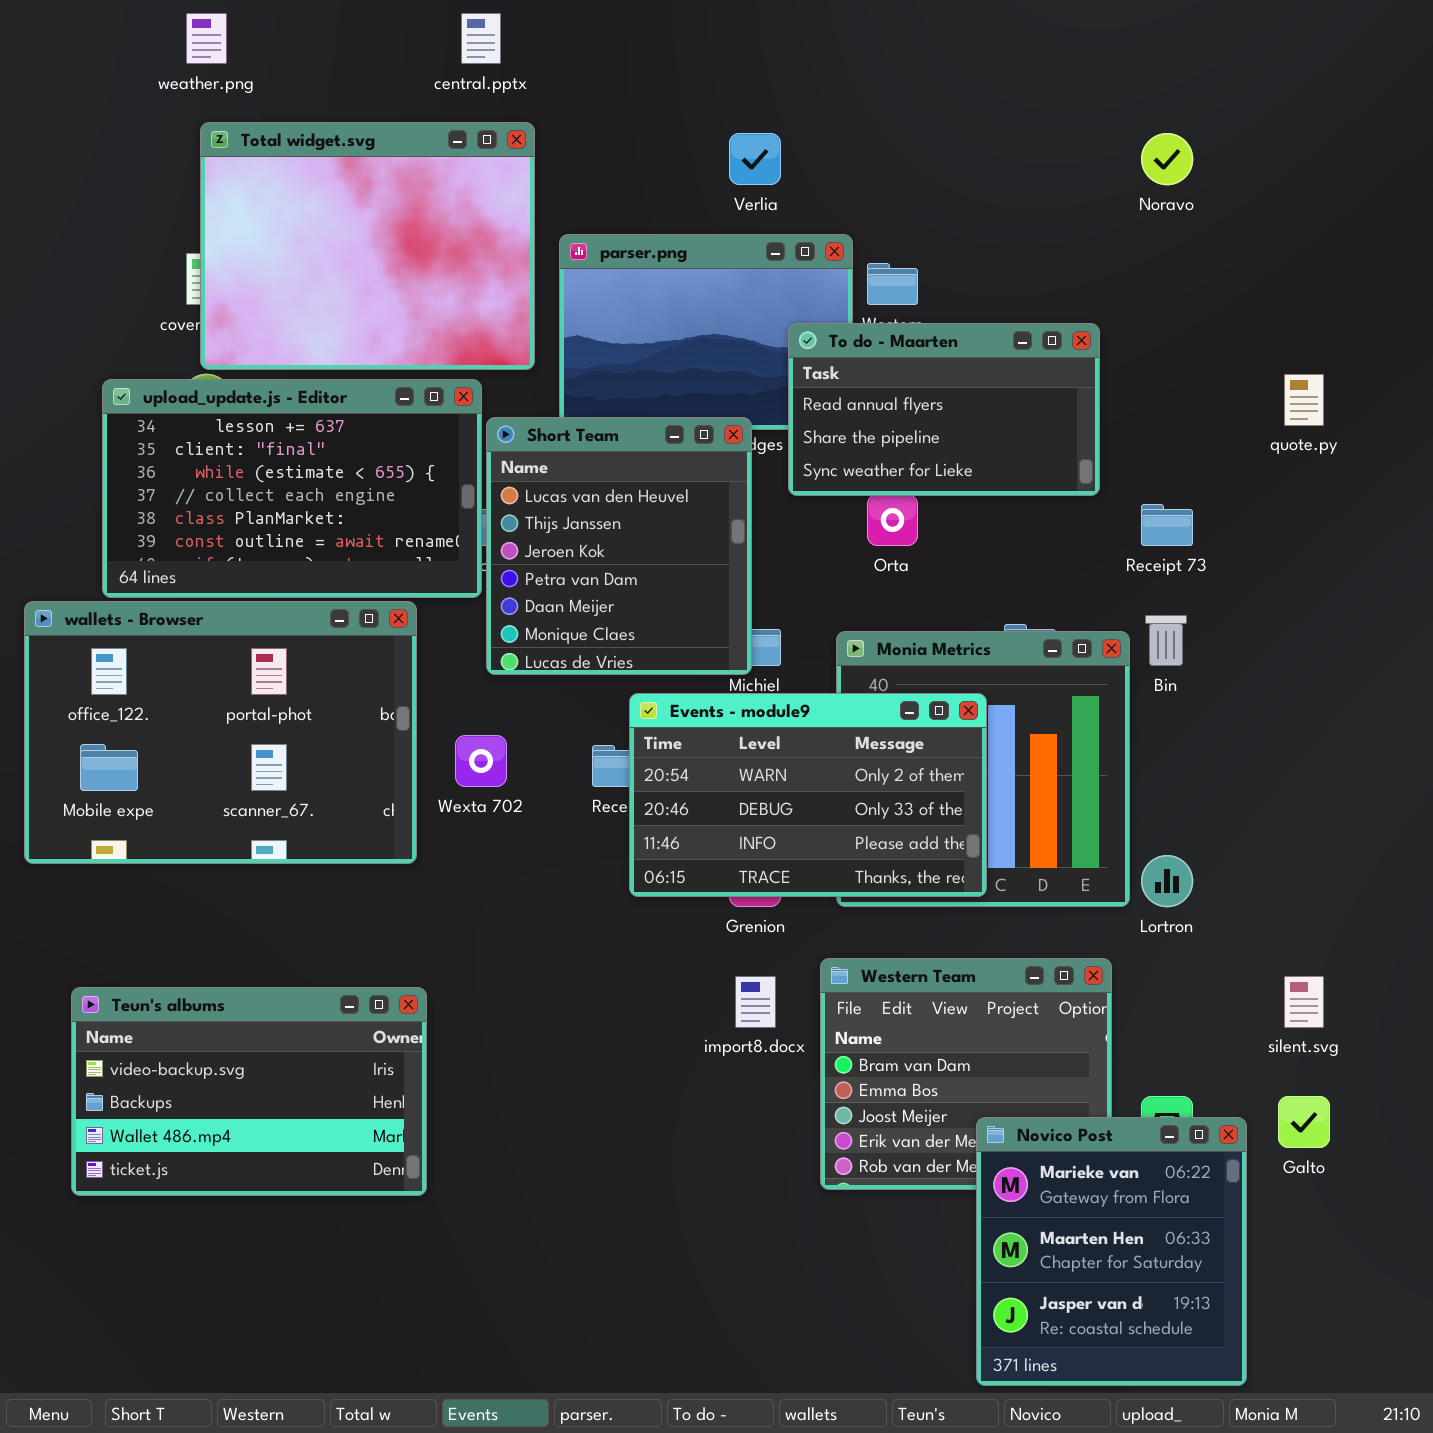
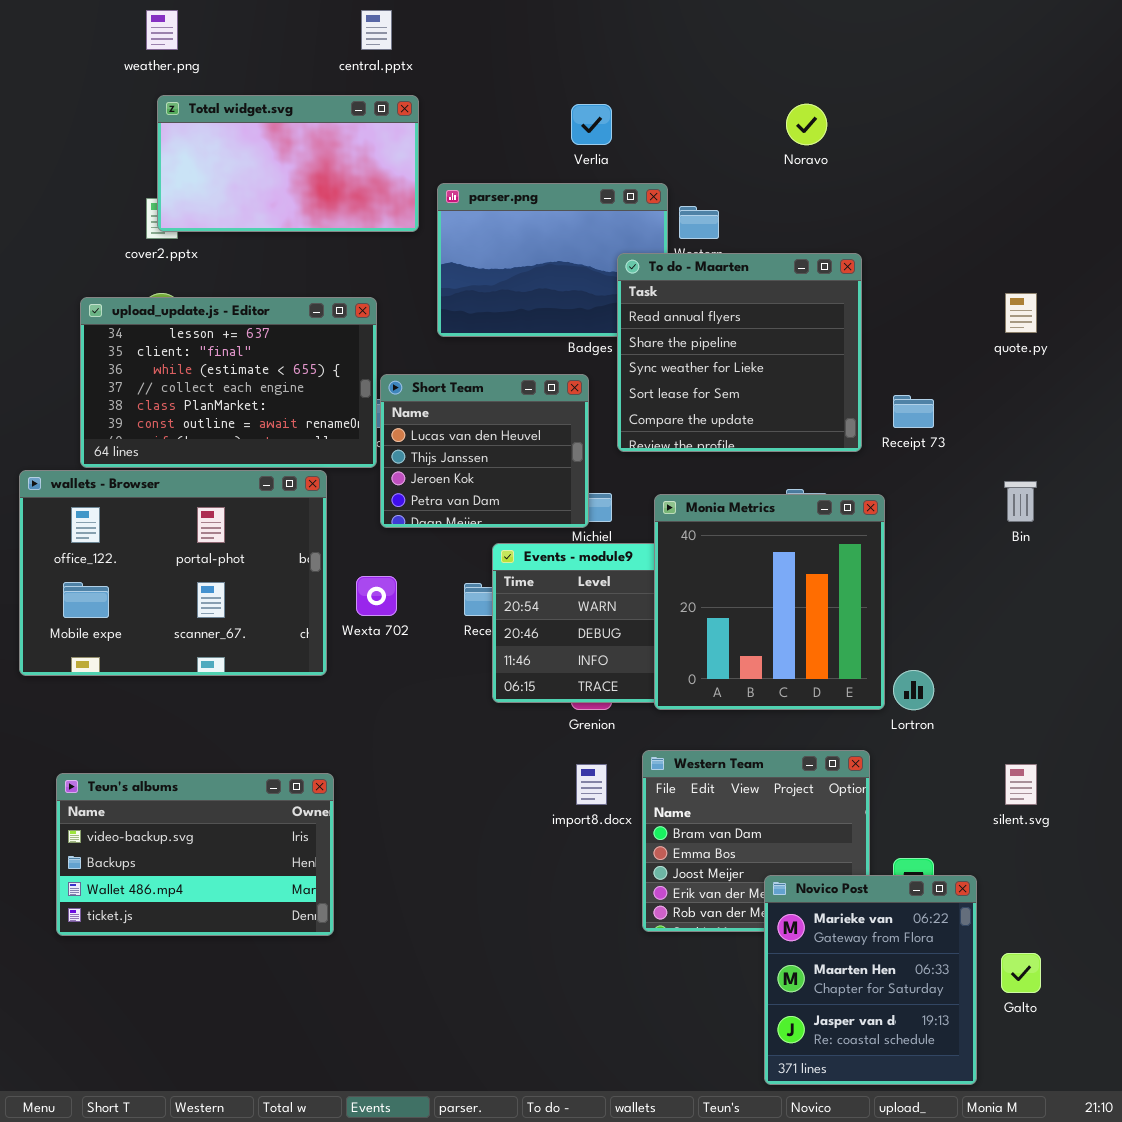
Total widget.svg: [200,122,535,370] -> [157,95,419,232], resized
Noravo: [1141,133,1193,185] -> [786,104,827,145], moved
To do - Maarten: [788,323,1100,496] -> [617,253,862,452], resized
Short Team: [486,417,752,675] -> [380,374,589,528], resized
Bin: [1145,615,1187,666] -> [1004,481,1037,522], moved
Monia Metrics: [836,631,1130,907] -> [654,494,885,710], raised
Galto: [1278,1096,1330,1148] -> [1001,953,1041,993], moved

